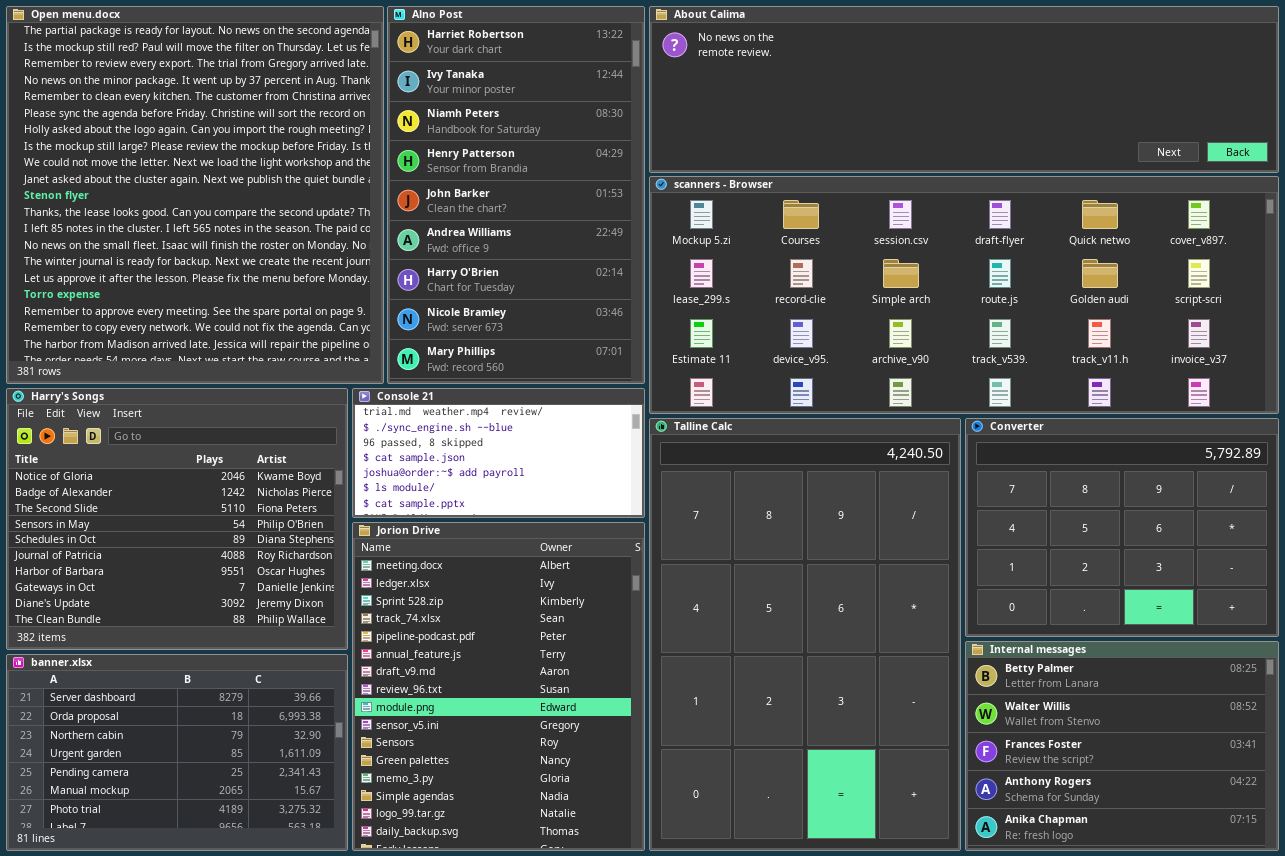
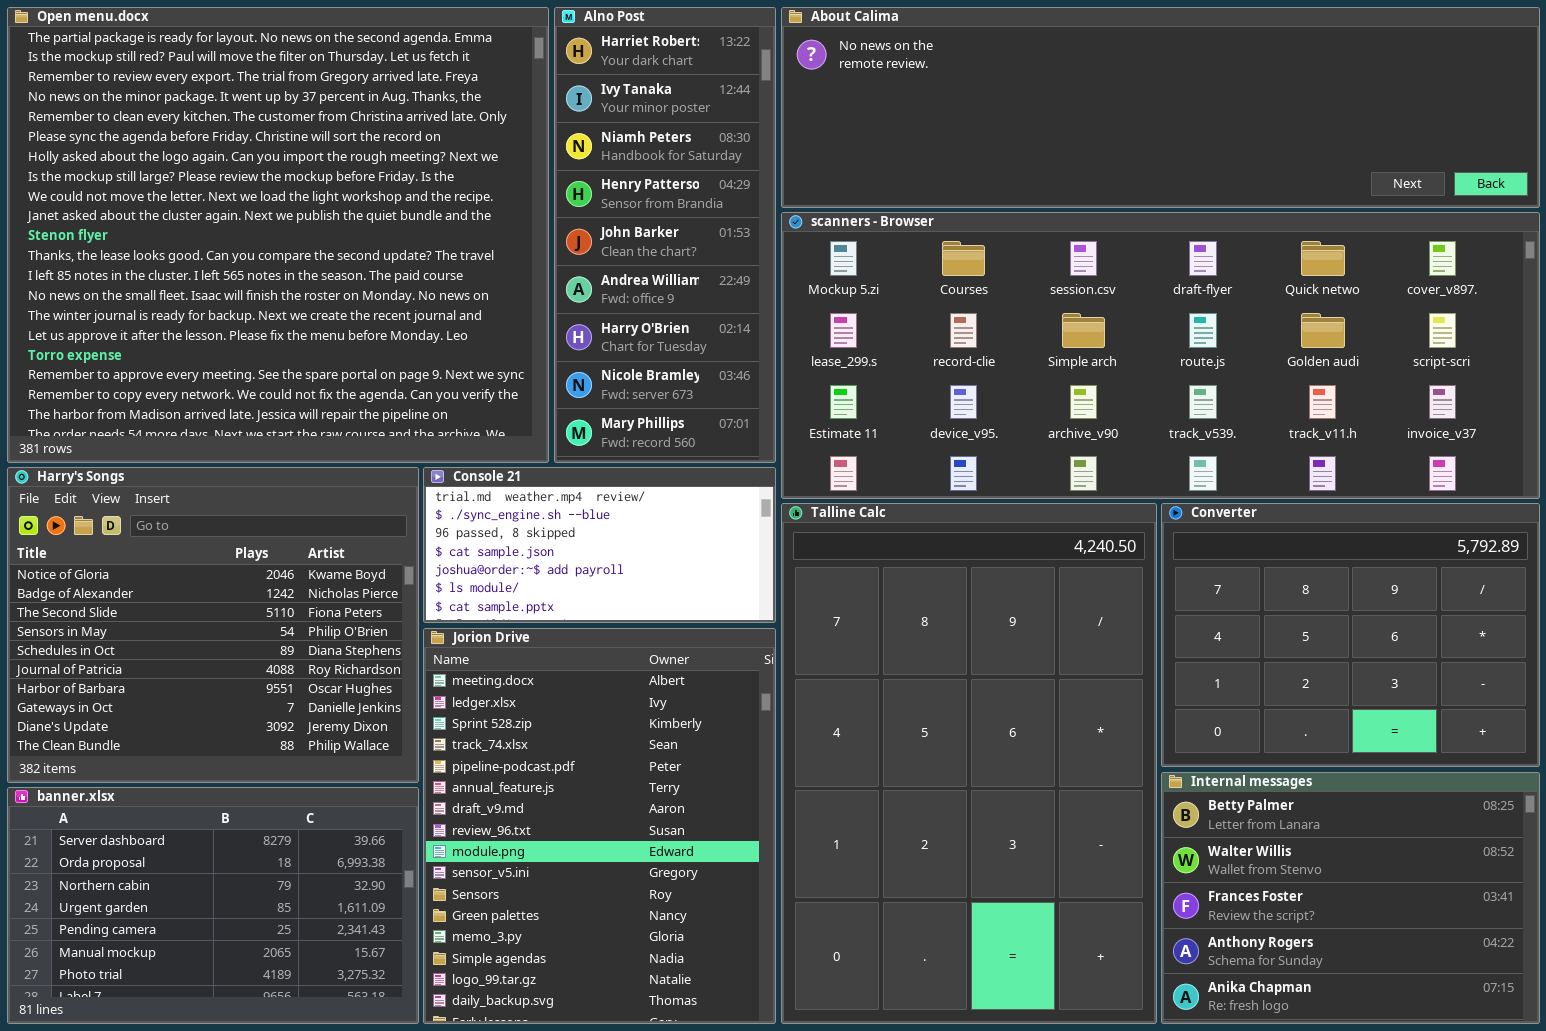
Open menu.docx: [6,6,384,384] -> [7,7,549,463], resized
Alno Post: [387,6,645,384] -> [554,7,776,463], resized

